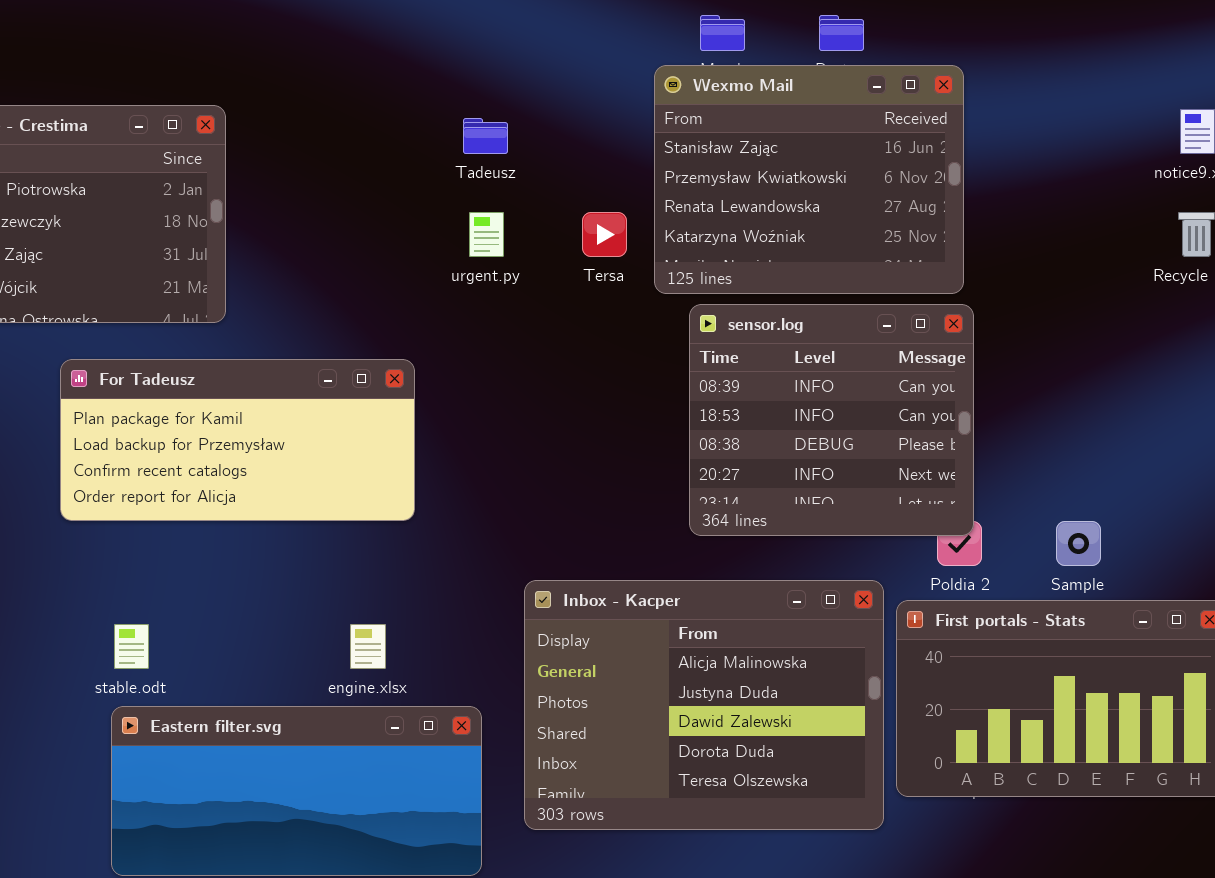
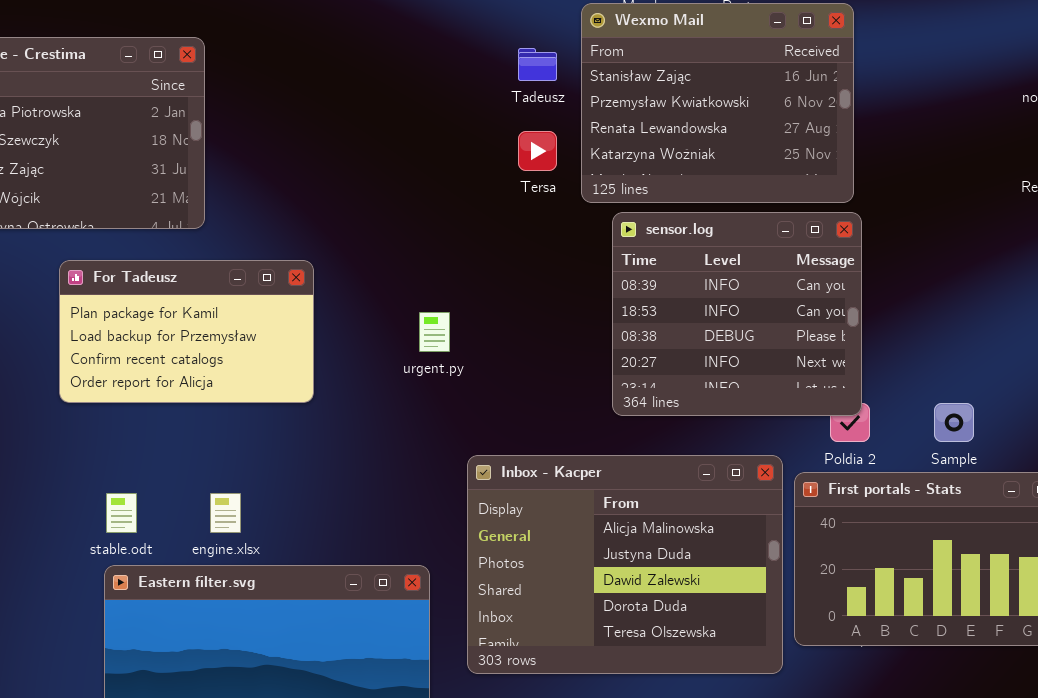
Tadeusz: [463,118,508,154] -> [518,48,557,81], moved
urgent.py: [469,212,504,257] -> [419,312,450,352], moved
For Tadeusz: [60,359,415,521] -> [59,260,314,403], resized
engine.xlsx: [350,624,386,669] -> [210,493,241,533], moved

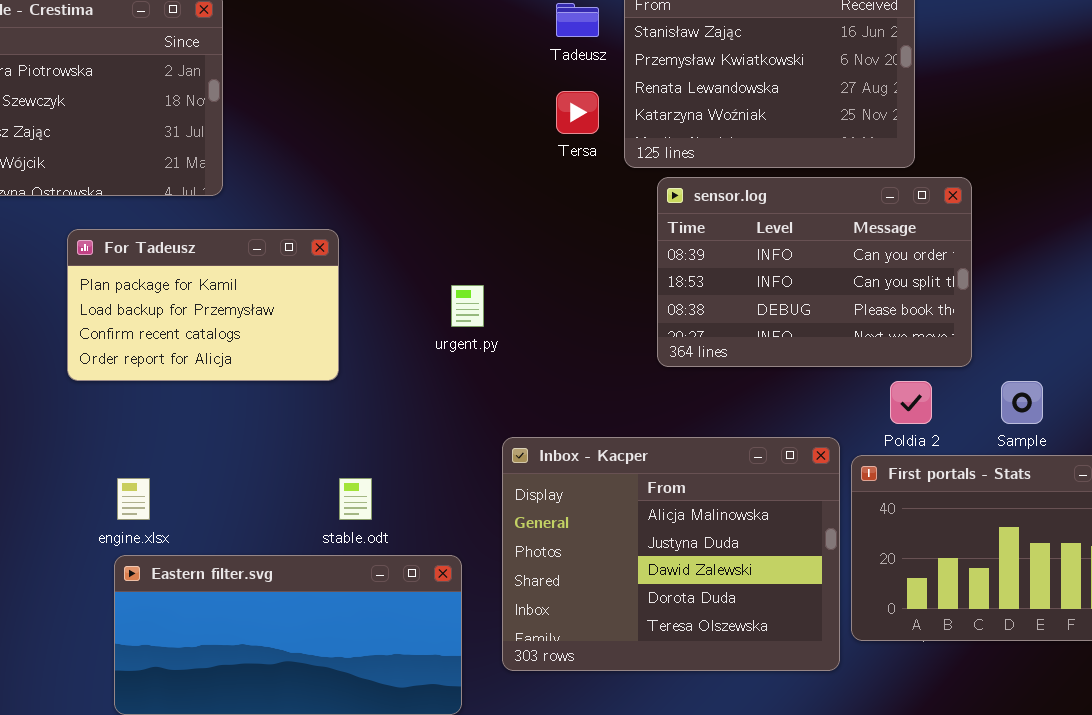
sensor.log: [612,212,862,416] -> [657,177,972,367], resized
stable.odt: [106,493,137,533] -> [339,478,372,520], moved
engine.xlsx: [210,493,241,533] -> [117,478,150,520], moved

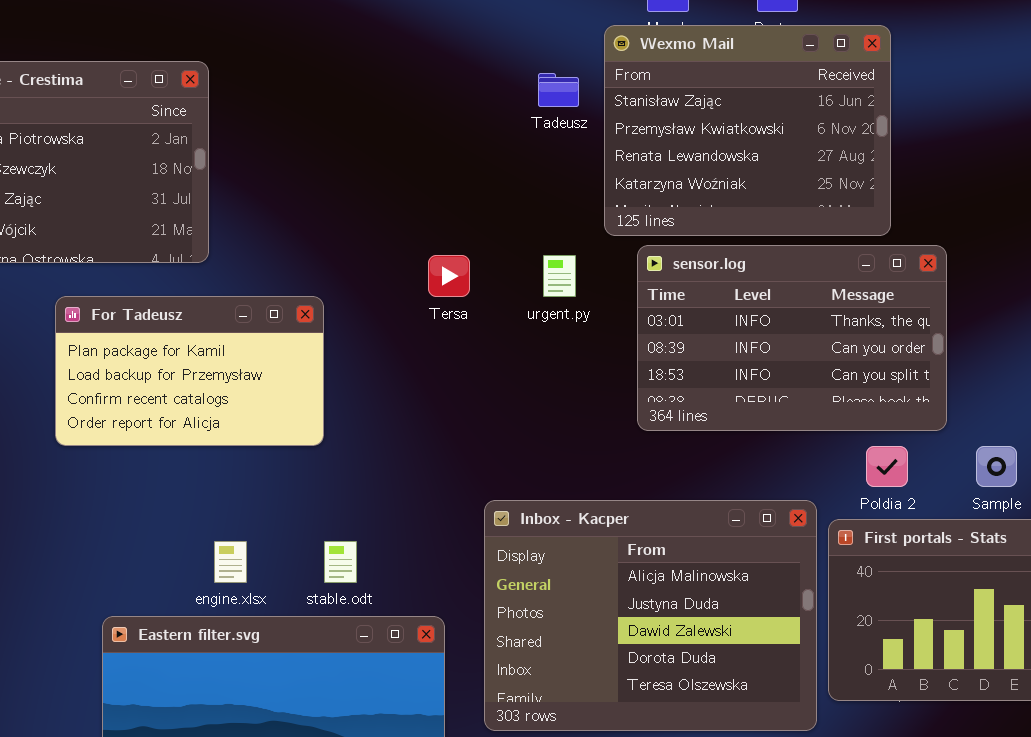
Tersa: [556,91,599,134] -> [428,255,470,297], moved
sensor.log: [657,177,972,367] -> [637,245,947,431], scrolled up 1 row
urgent.py: [451,285,484,327] -> [543,255,576,297], moved
engine.xlsx: [117,478,150,520] -> [214,541,247,583], moved

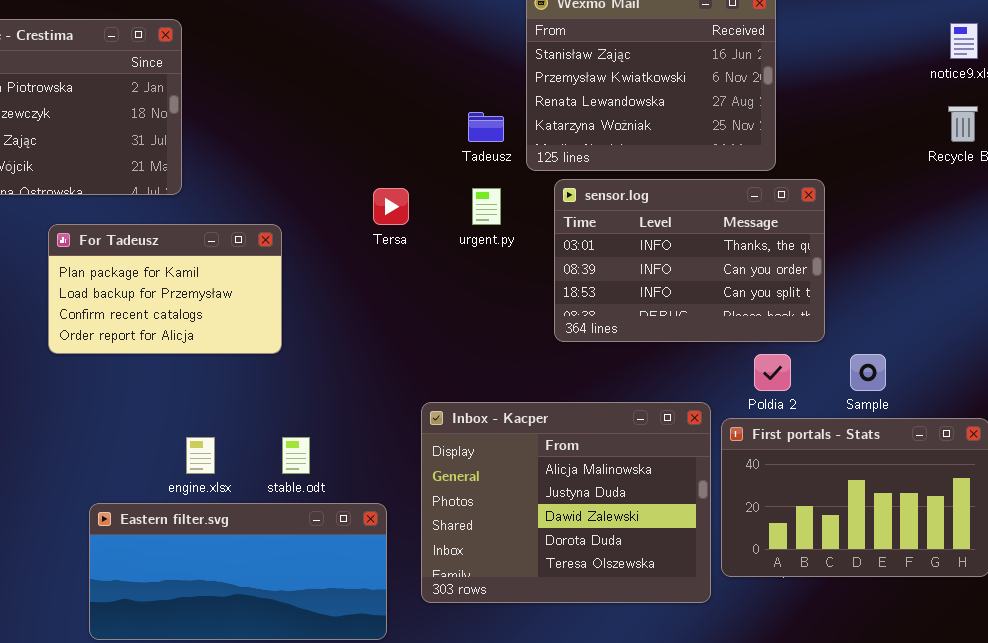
Tadeusz: [538,73,579,107] -> [468,112,504,142], moved

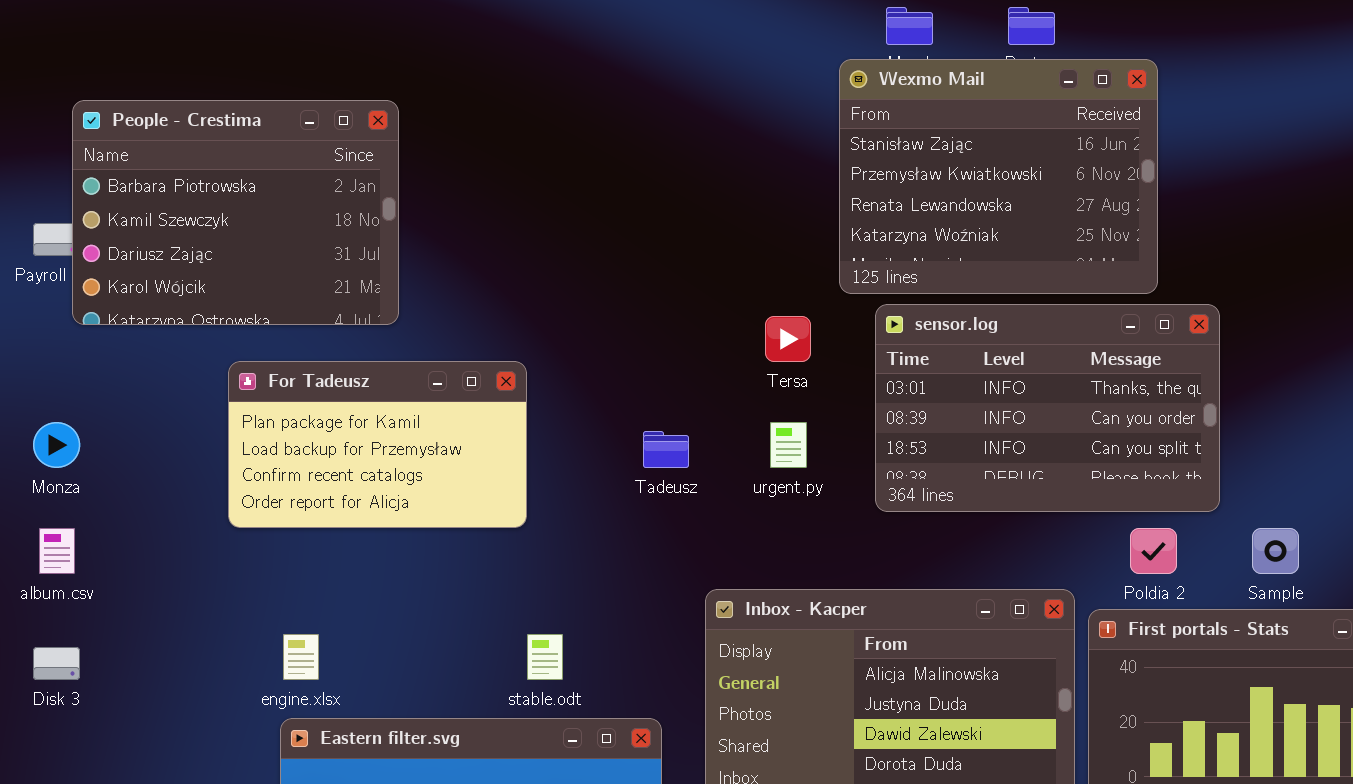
Tadeusz: [468,112,504,142] -> [643,431,689,468], moved
Tersa: [373,188,409,225] -> [765,316,811,362], moved
urgent.py: [472,188,501,225] -> [770,422,807,468], moved
engine.xlsx: [186,437,215,474] -> [283,634,319,680], moved

